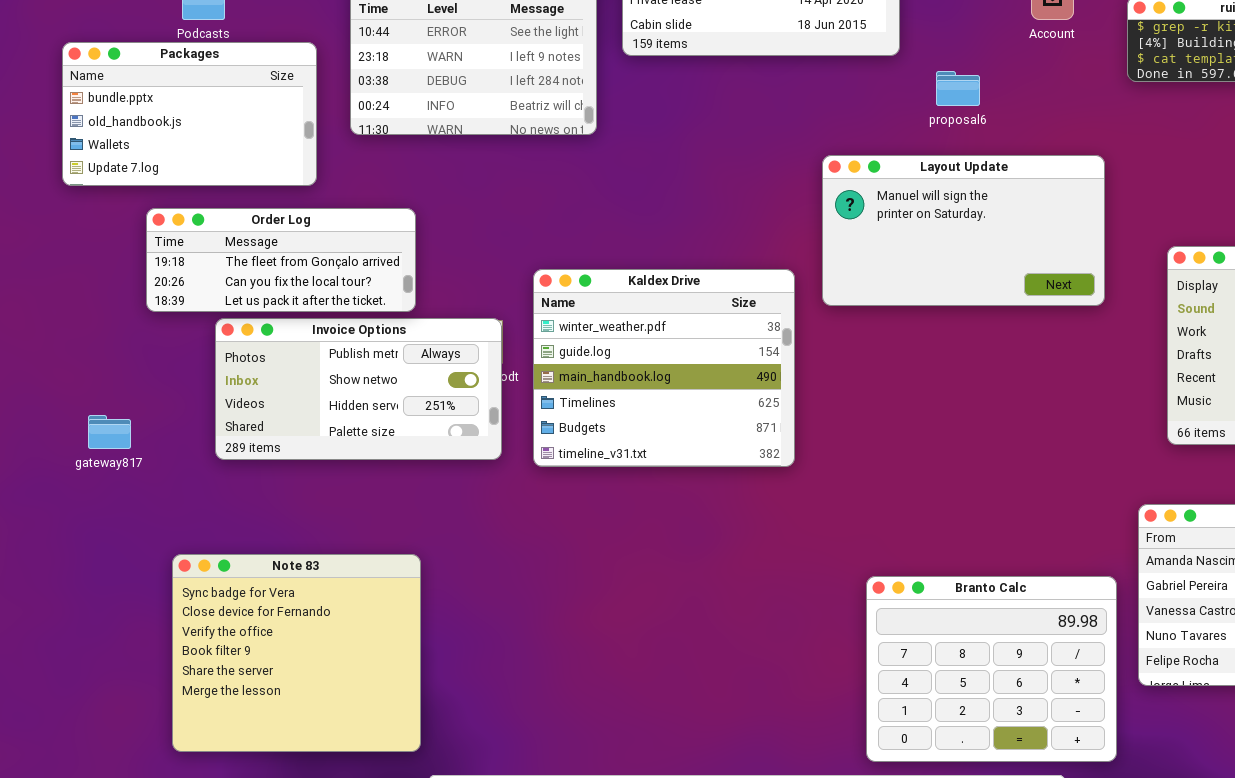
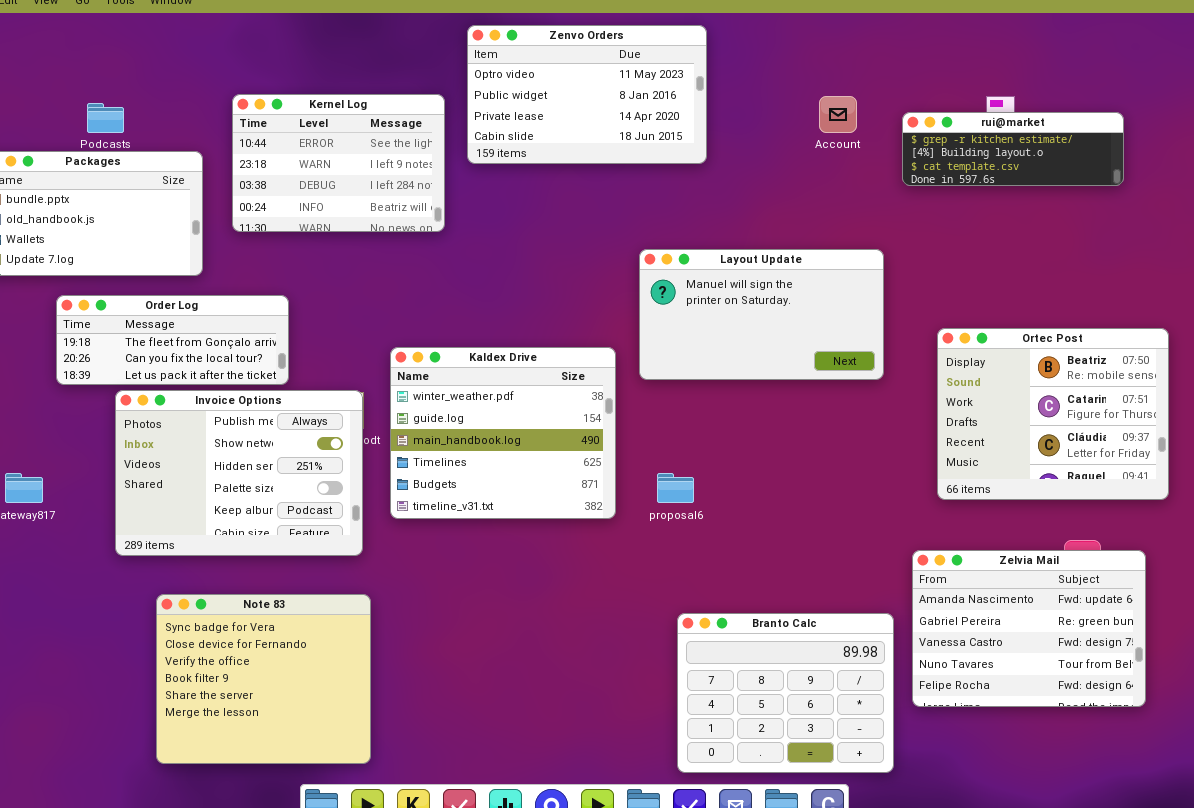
proposal6: [936,71,980,106] -> [657,473,694,503], moved
Invoice Options: [215,318,502,460] -> [115,390,363,556], resized
Note 83: [172,554,421,752] -> [156,594,371,764], moved

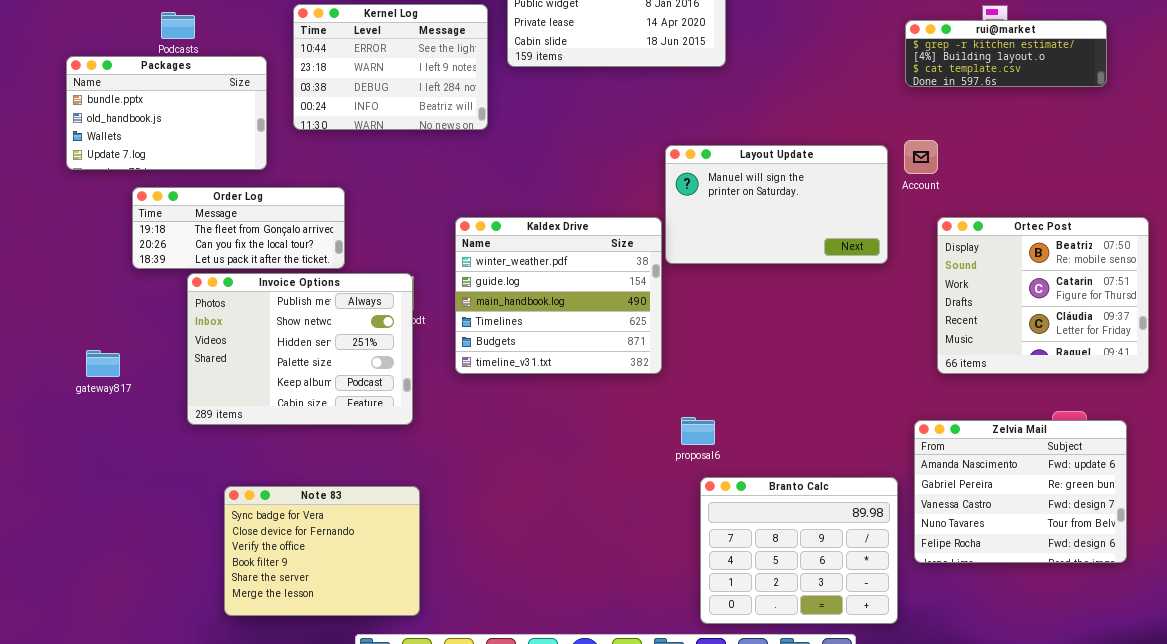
Account: [819,96,857,133] -> [904,140,938,174], moved
Kaldex Drive: [390,347,616,519] -> [455,217,662,374], moved
proposal6: [657,473,694,503] -> [681,417,715,445], moved
Note 83: [156,594,371,764] -> [224,486,420,616], resized

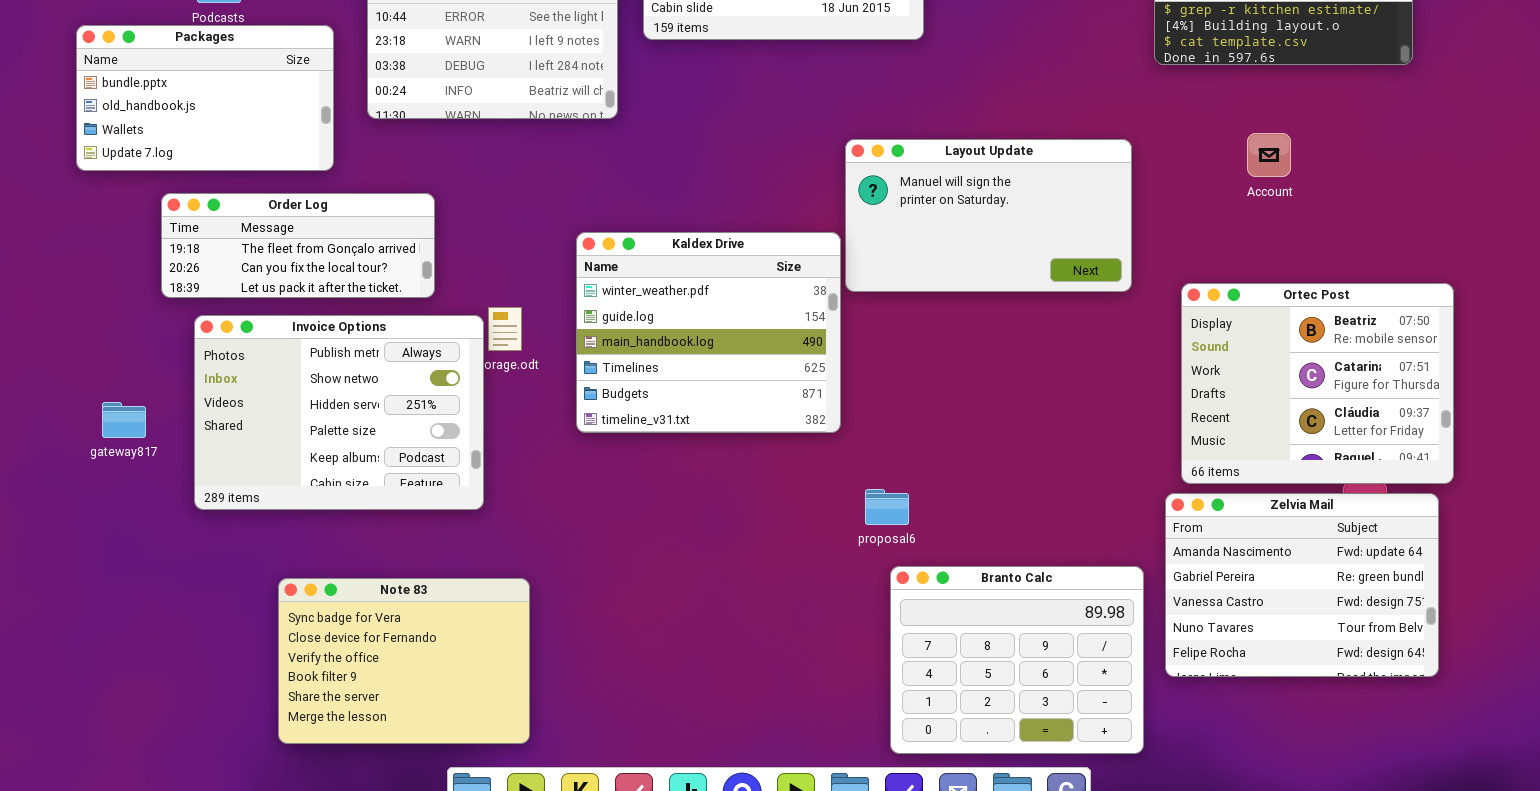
Account: [904,140,938,174] -> [1247,133,1291,177], moved
Ortec Post: [937,217,1149,374] -> [1181,283,1454,484], moved
Invoice Options: [187,273,413,425] -> [194,315,484,510], moved

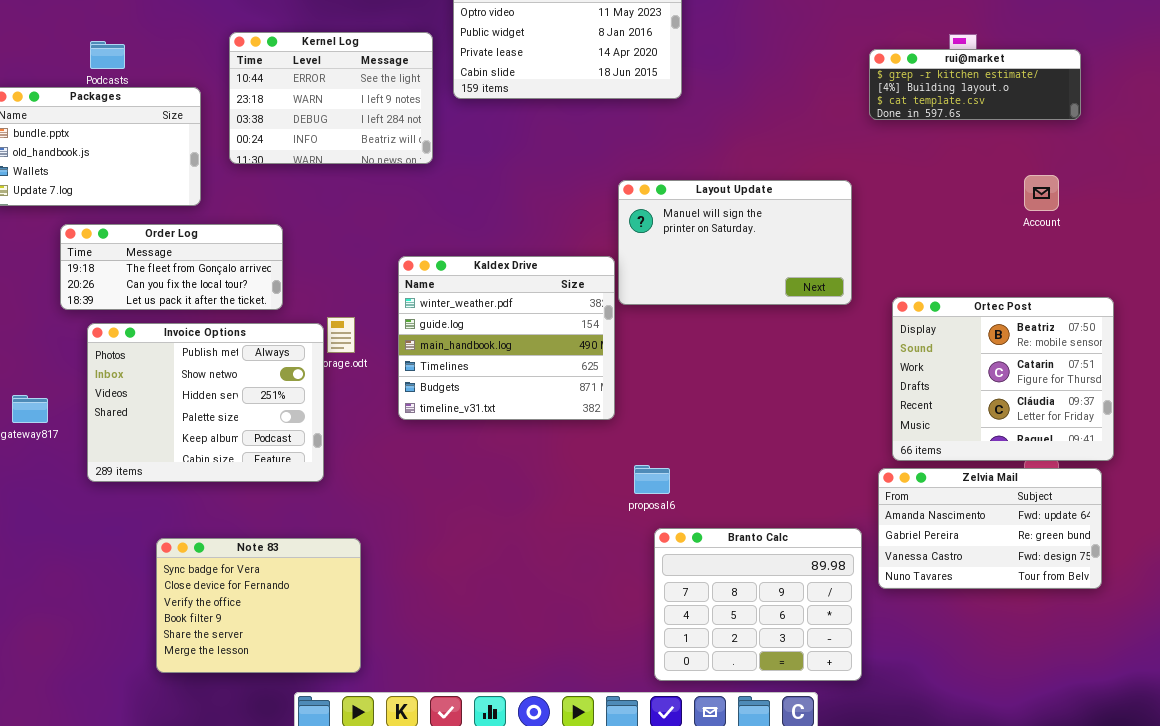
Account: [1247,133,1291,177] -> [1024,175,1059,211], moved
Zelvia Mail: [1165,493,1439,677] -> [878,468,1102,589], resized

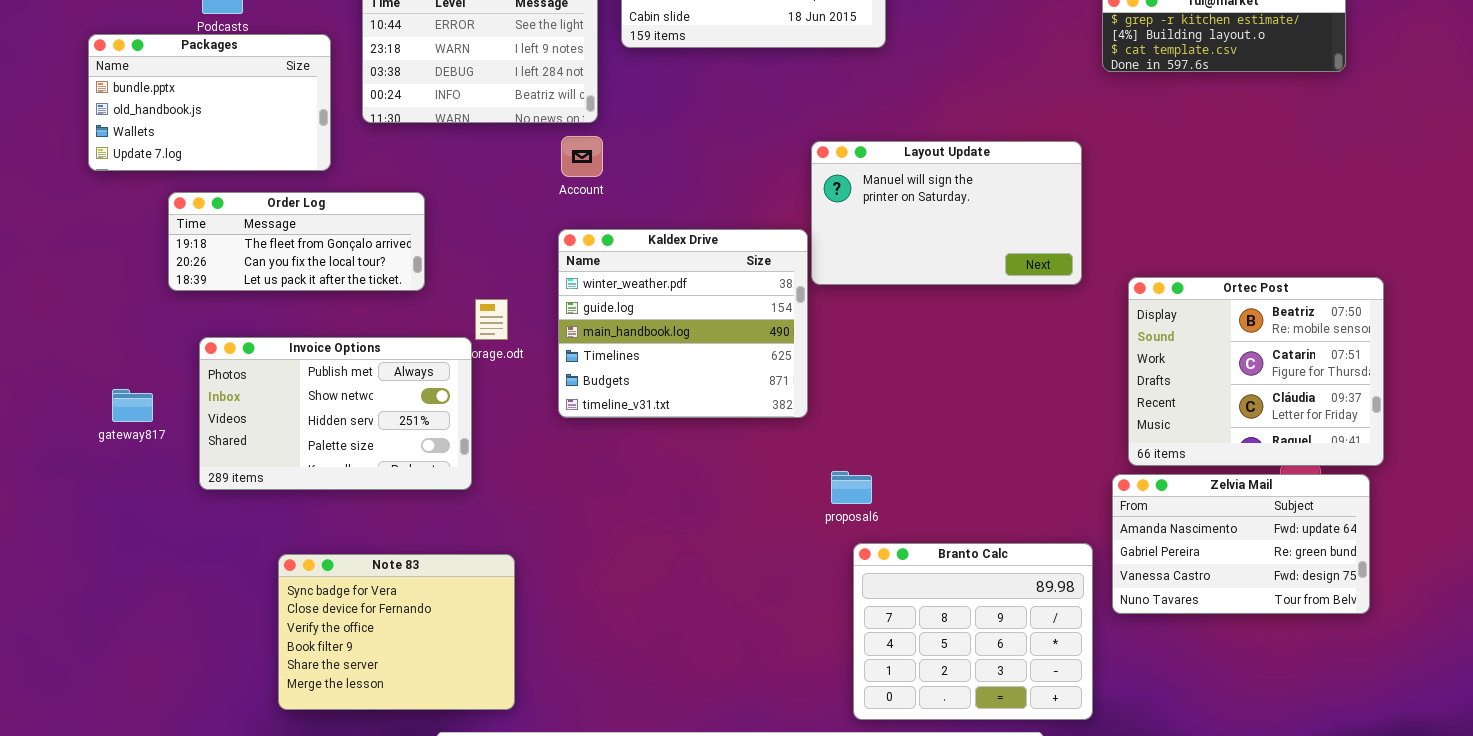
Account: [1024,175,1059,211] -> [561,136,603,177], moved
Invoice Options: [87,323,324,482] -> [199,337,472,490], resized

